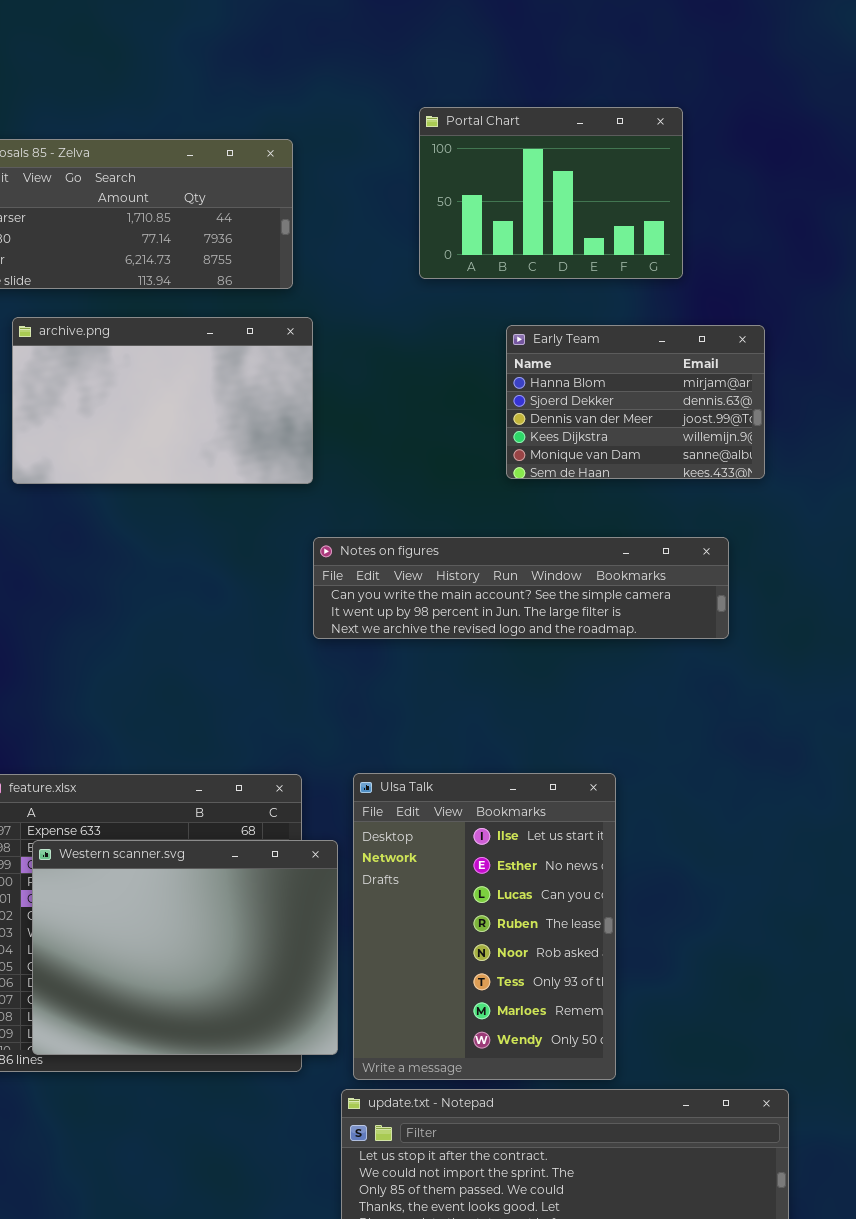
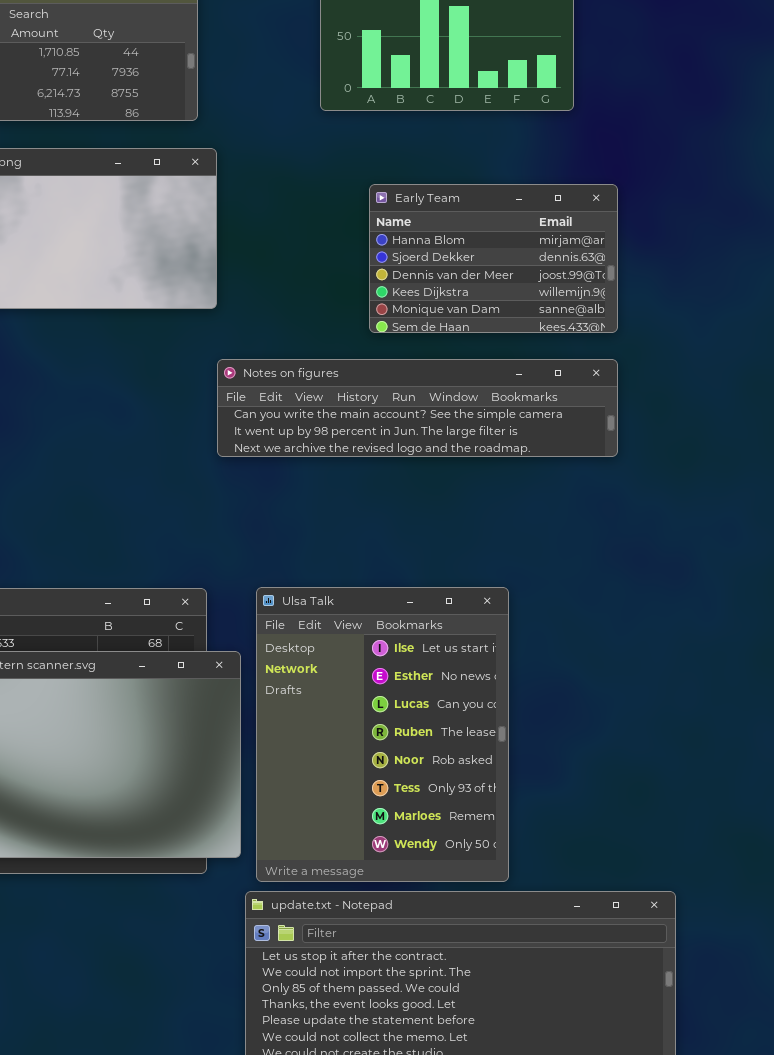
Early Team: [506,325,765,479] -> [369,184,618,333], moved

